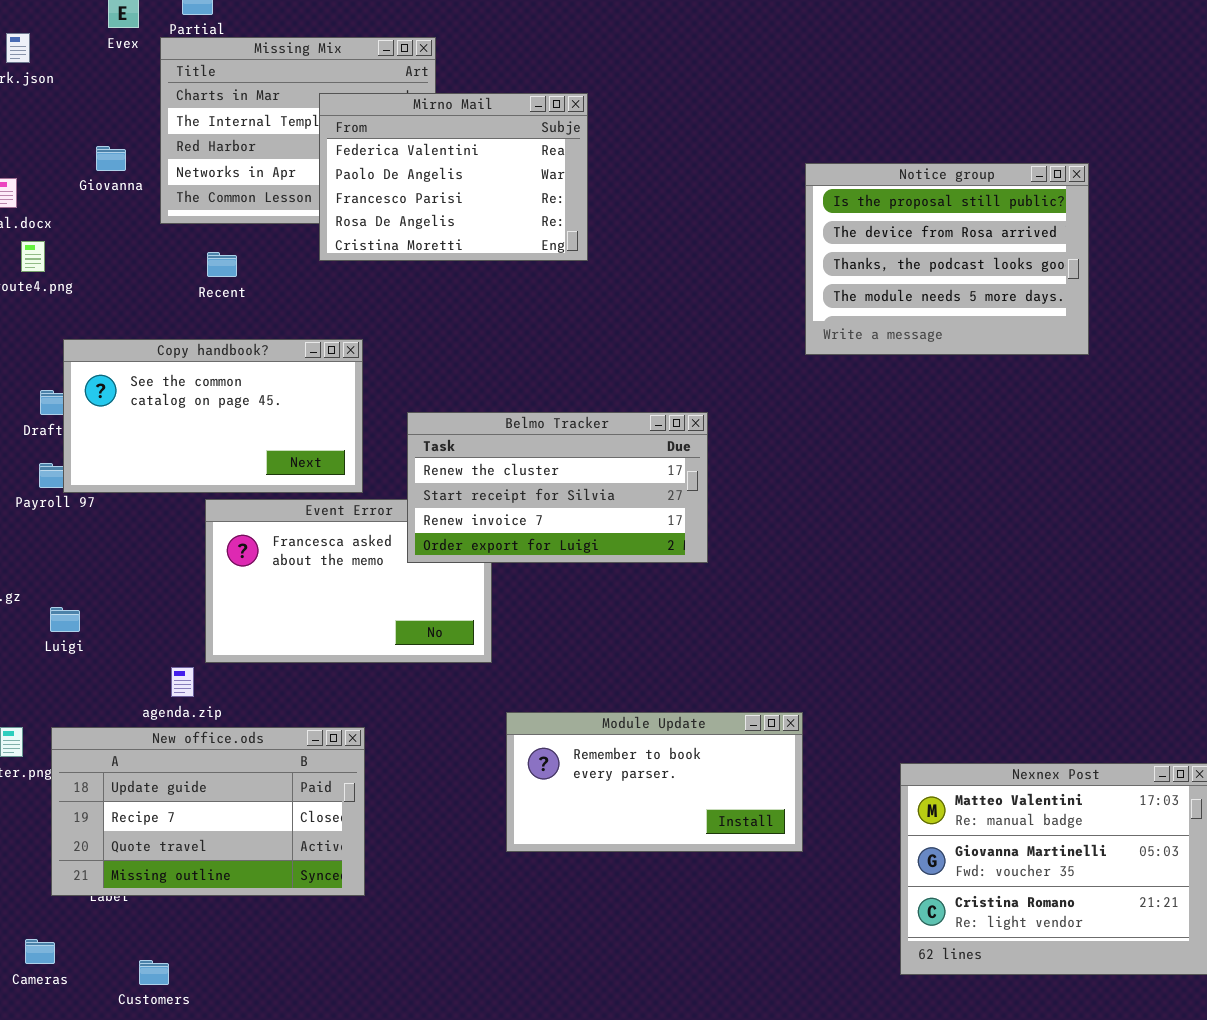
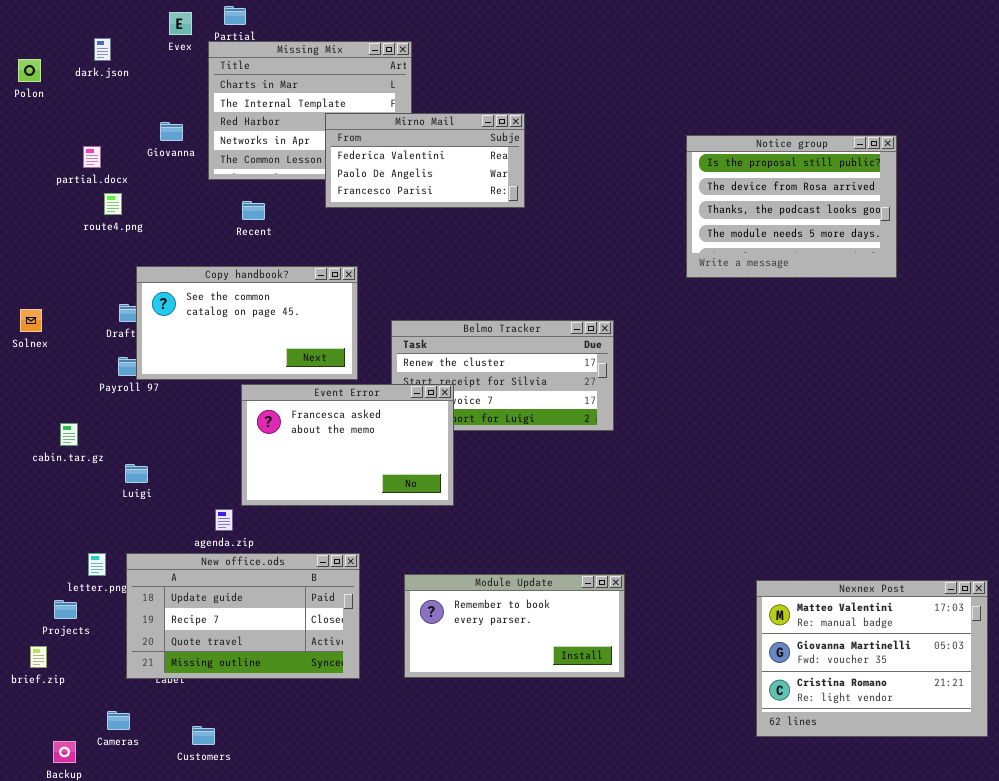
Mirno Mail: [319,93,588,261] -> [325,113,525,208], resized
Event Error: [205,499,492,663] -> [241,384,454,506], raised
Module Update: [506,712,803,852] -> [404,574,625,678], moved

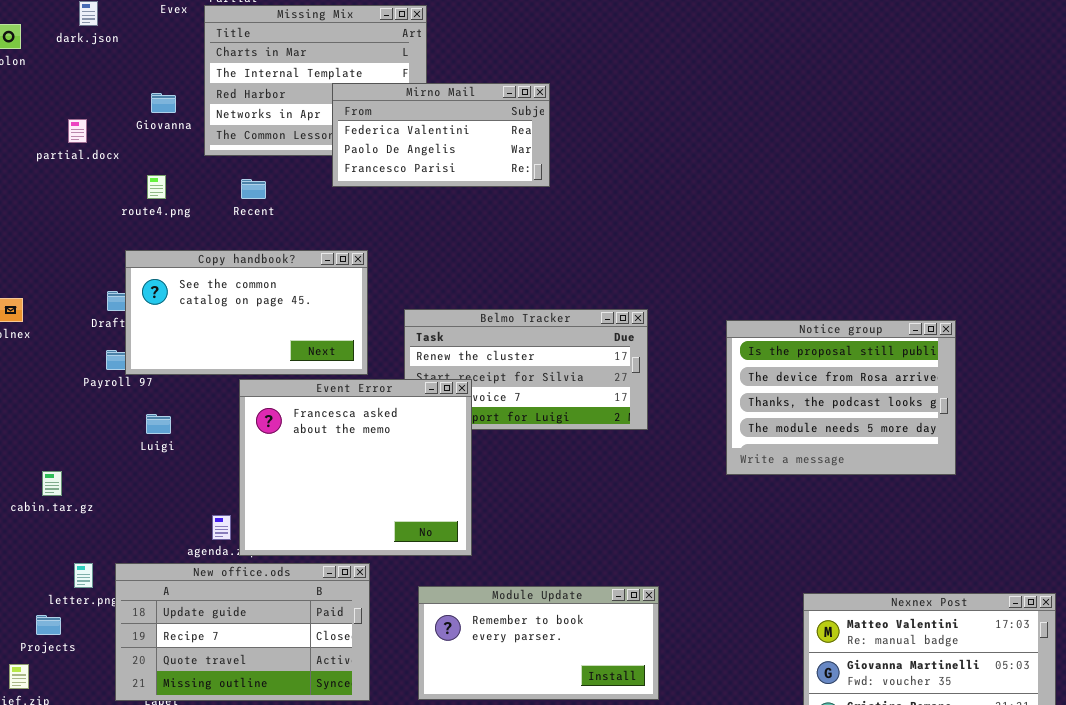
Notice group: [686,135,897,278] -> [726,320,956,475], moved
route4.png: [104,193,122,215] -> [147,175,166,199], moved
Event Error: [241,384,454,506] -> [239,379,472,556], resized
cabin.tar.gz: [60,423,78,446] -> [42,471,62,496], moved
Luigi: [125,464,148,483] -> [146,414,171,434], moved

